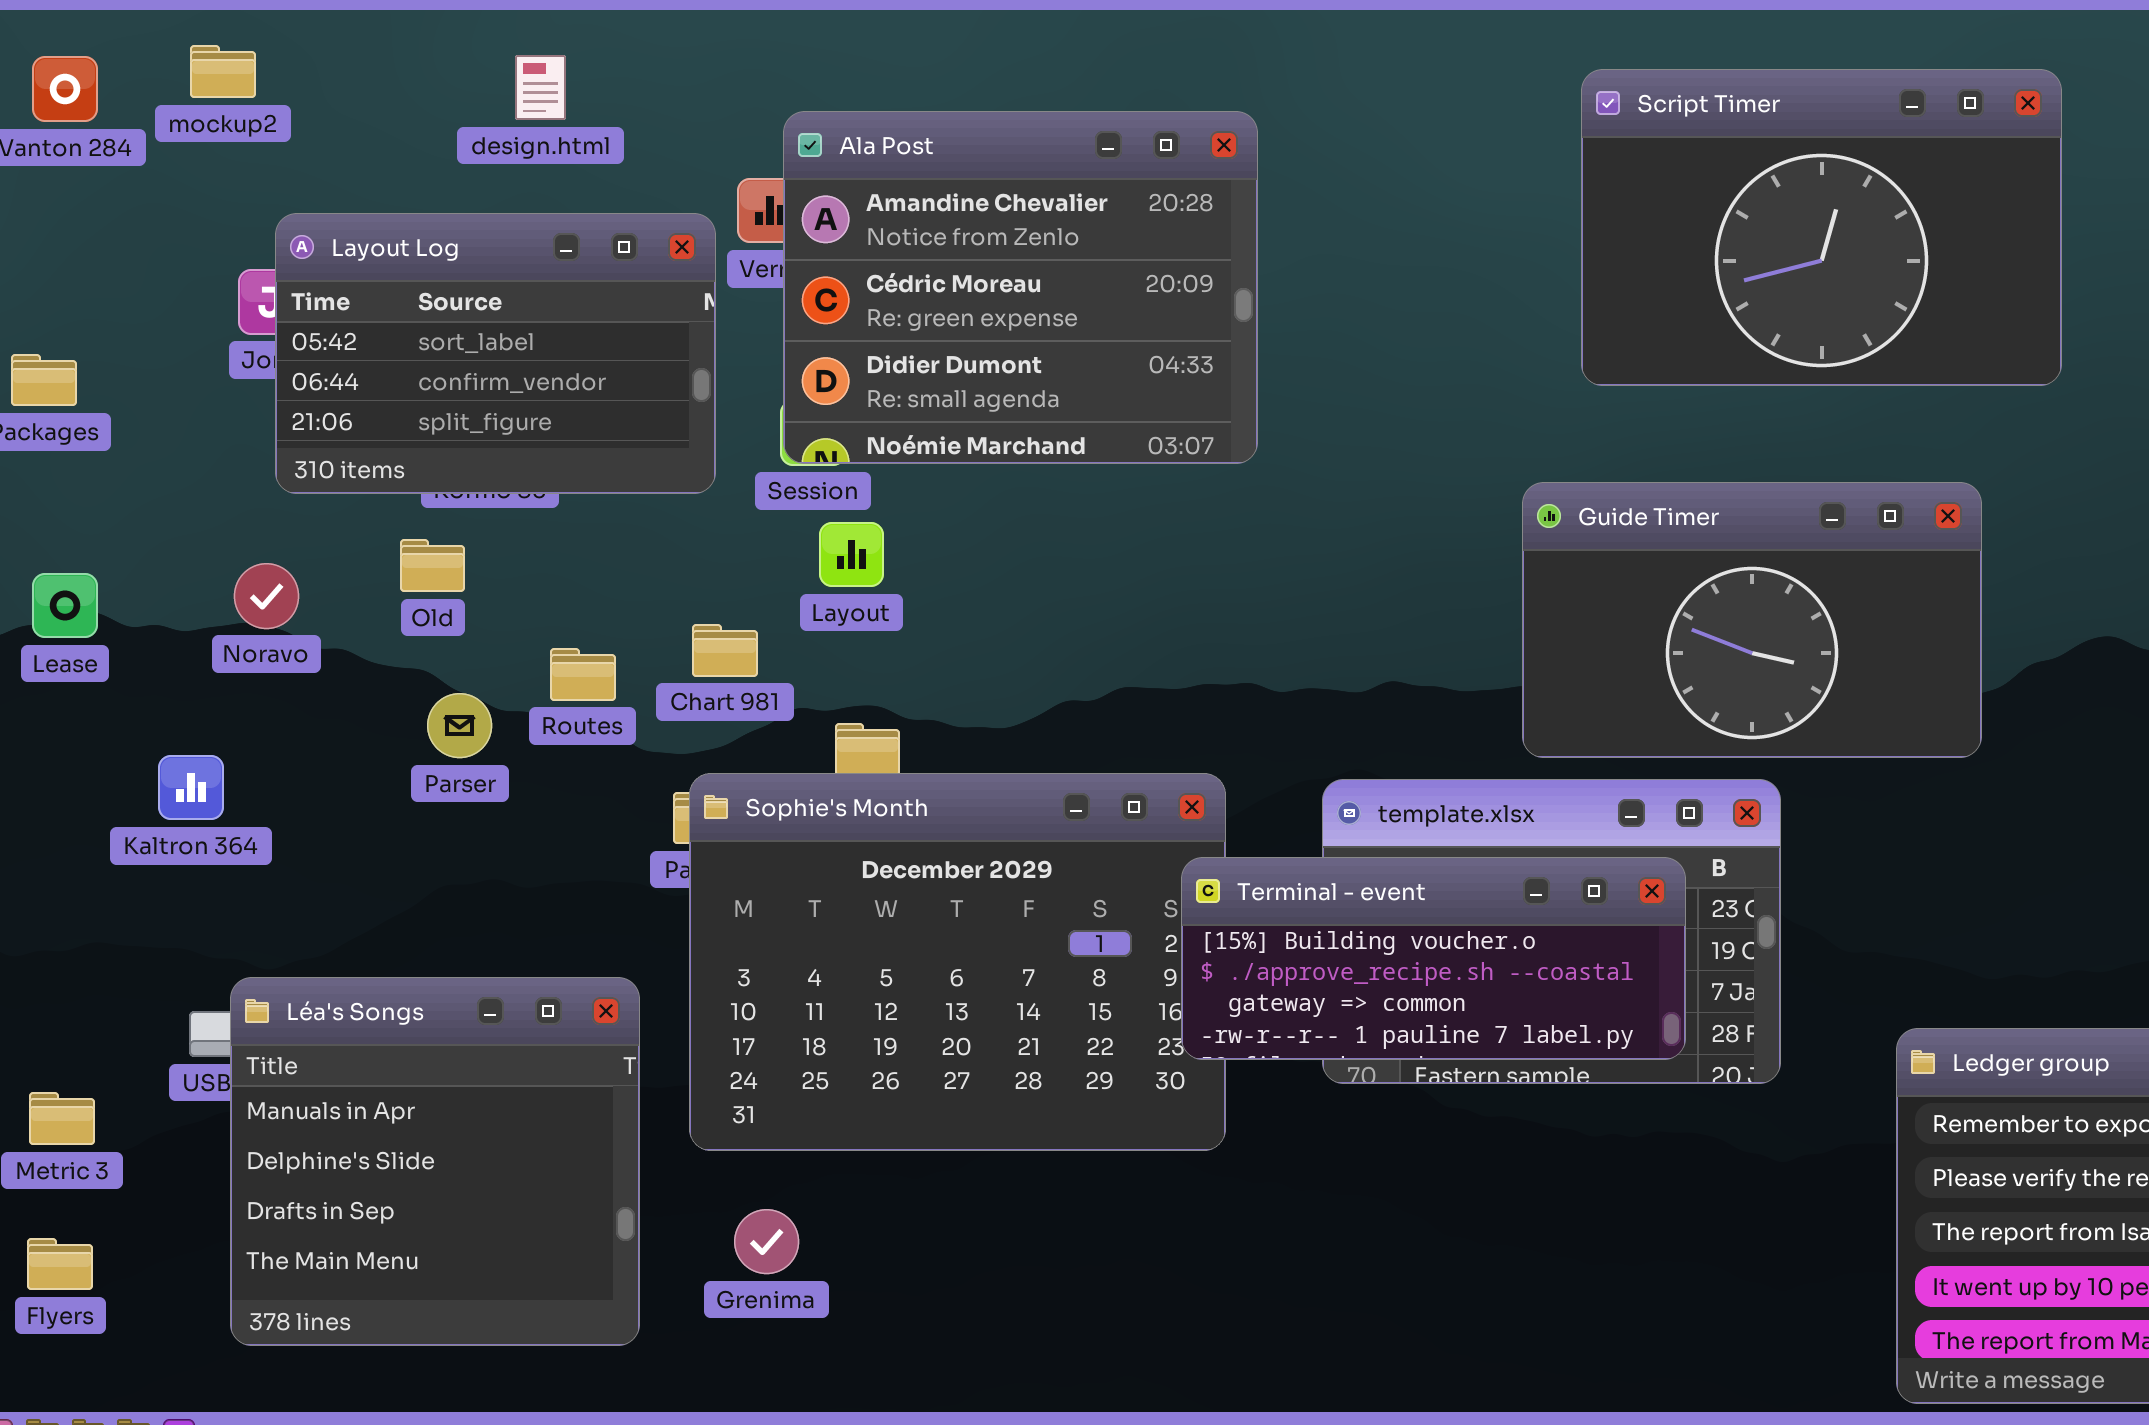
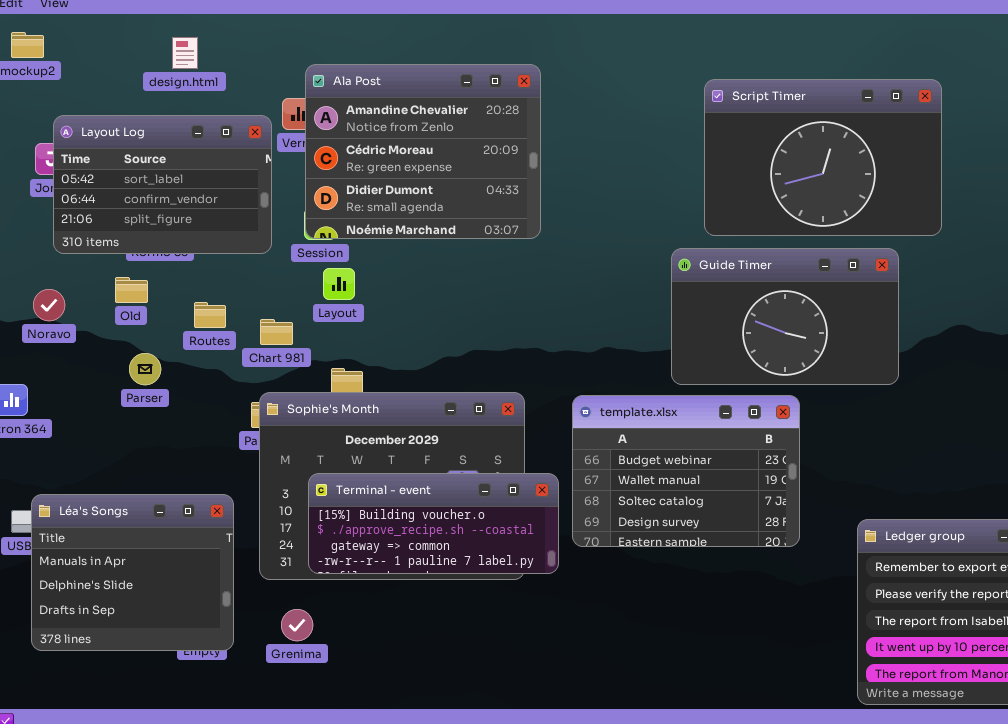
Script Timer: [1581,69,2062,386] -> [704,79,942,236], moved
Routes: [550,648,616,701] -> [194,302,226,328], moved
Terminal - event: [1181,857,1686,1060] -> [308,473,559,574], moved
Léa's Songs: [230,977,640,1346] -> [31,494,234,651], resized

